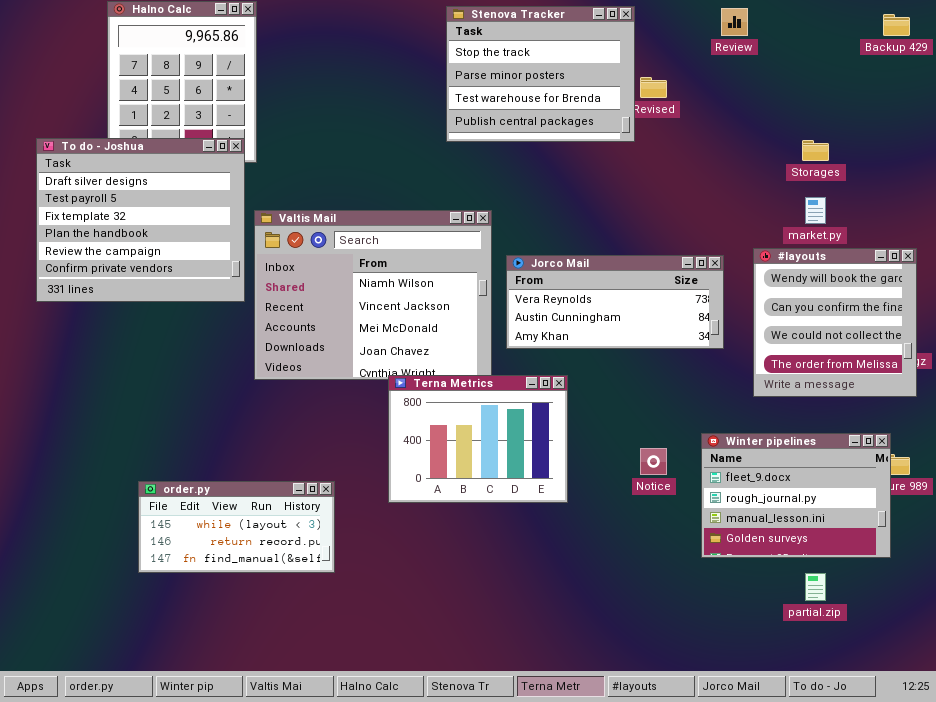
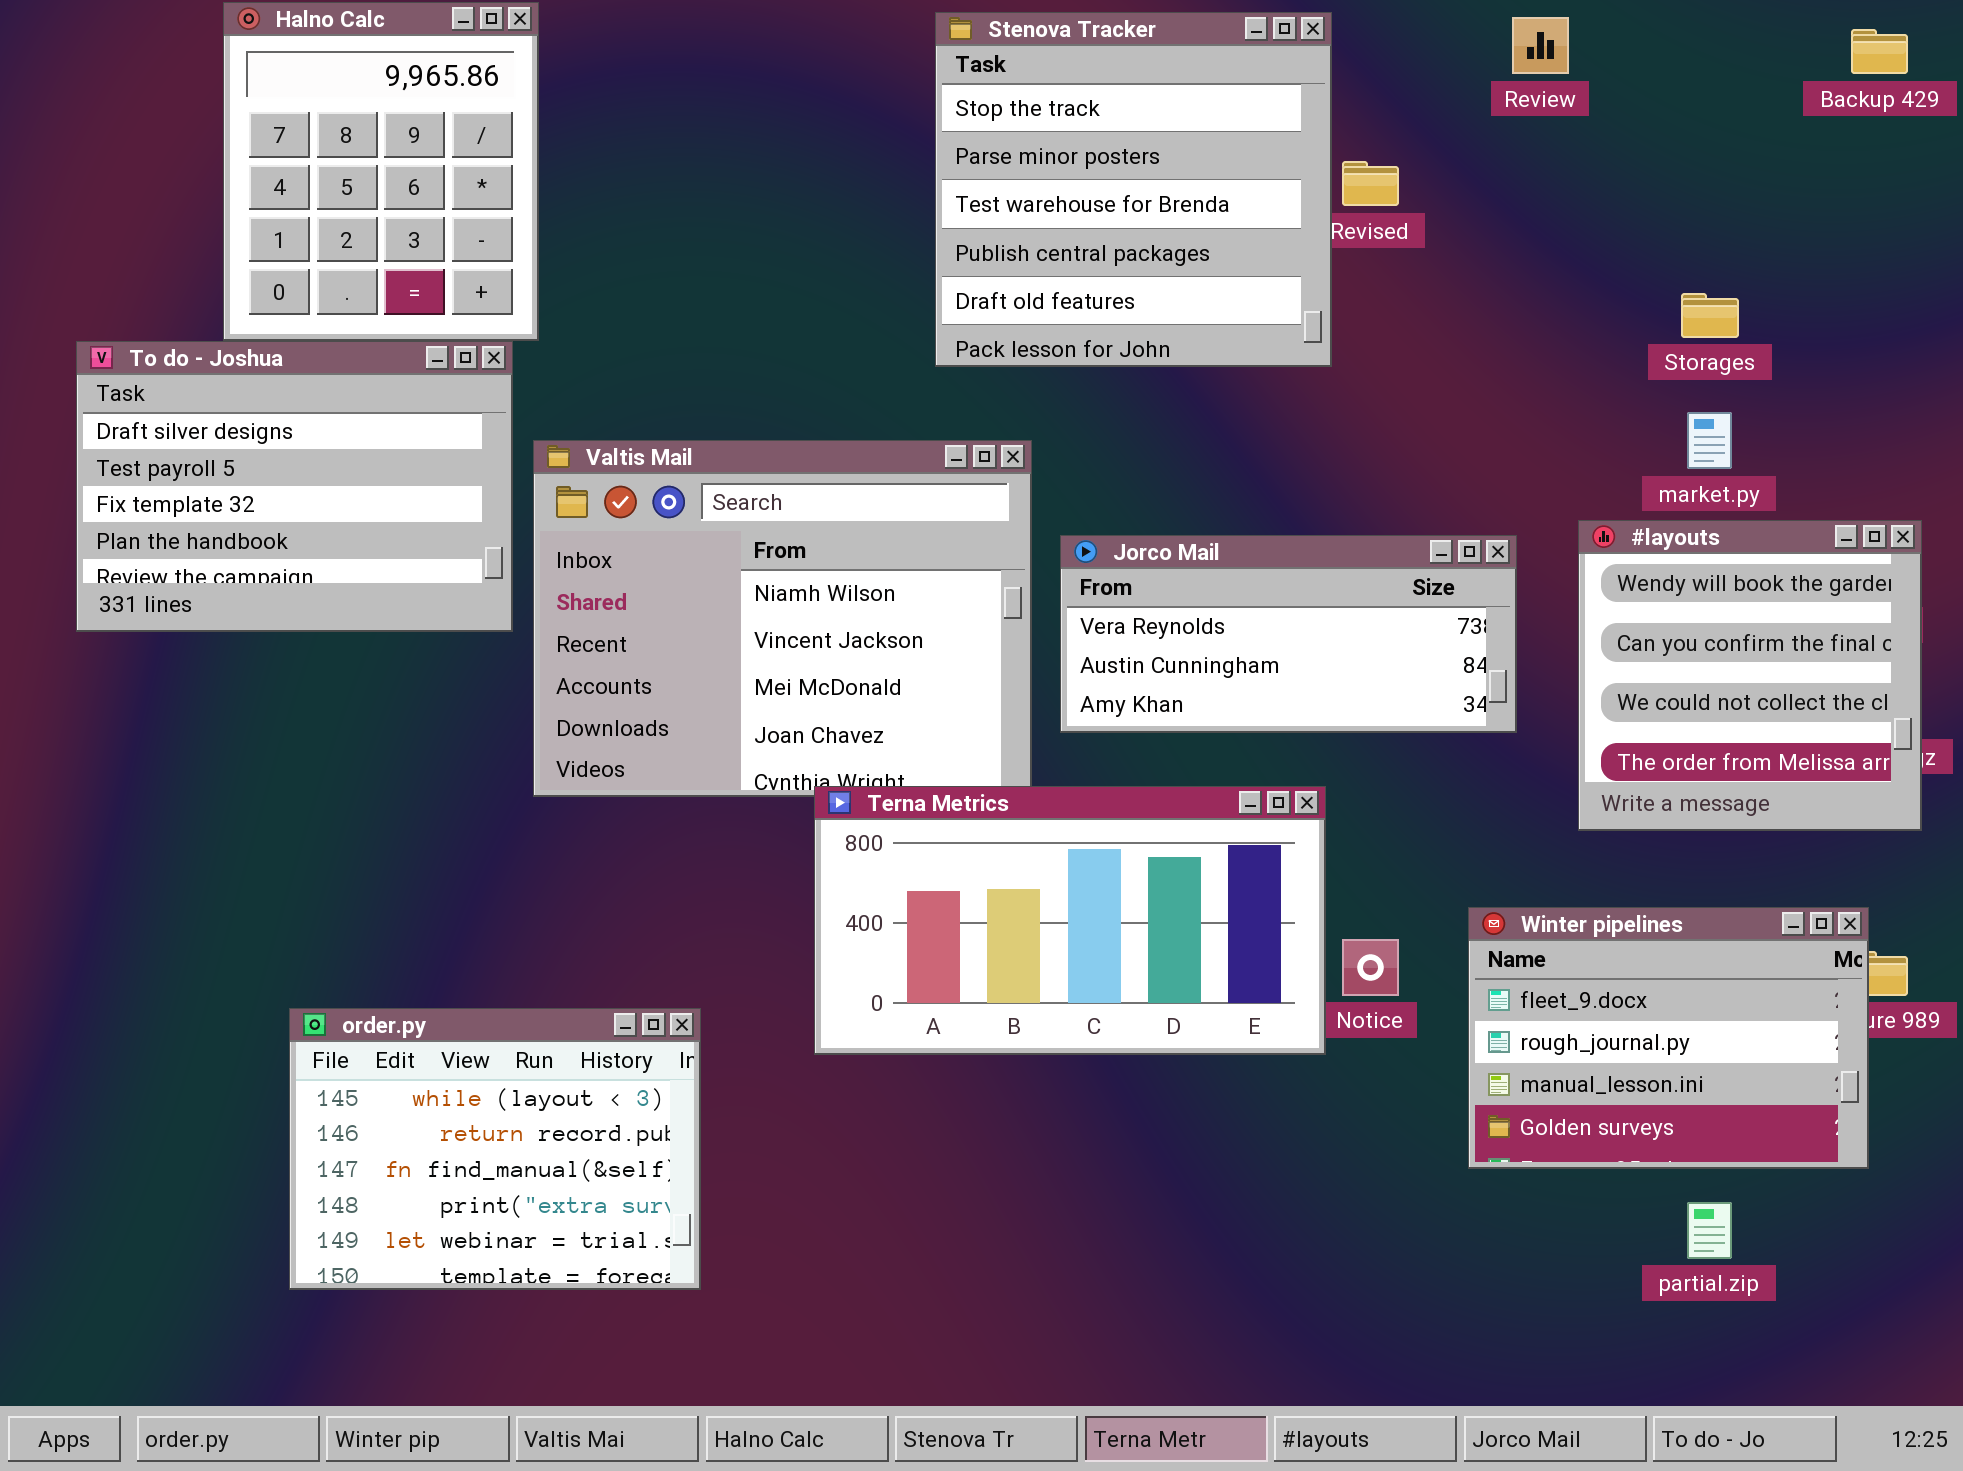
Stenova Tracker: [446,6,635,142] -> [935,12,1332,367], resized
To do - Joshua: [36,138,245,302] -> [76,341,513,632], resized
Terna Metrics: [388,375,568,503] -> [814,786,1326,1055], resized
order.py: [138,481,335,573] -> [289,1008,701,1290], resized

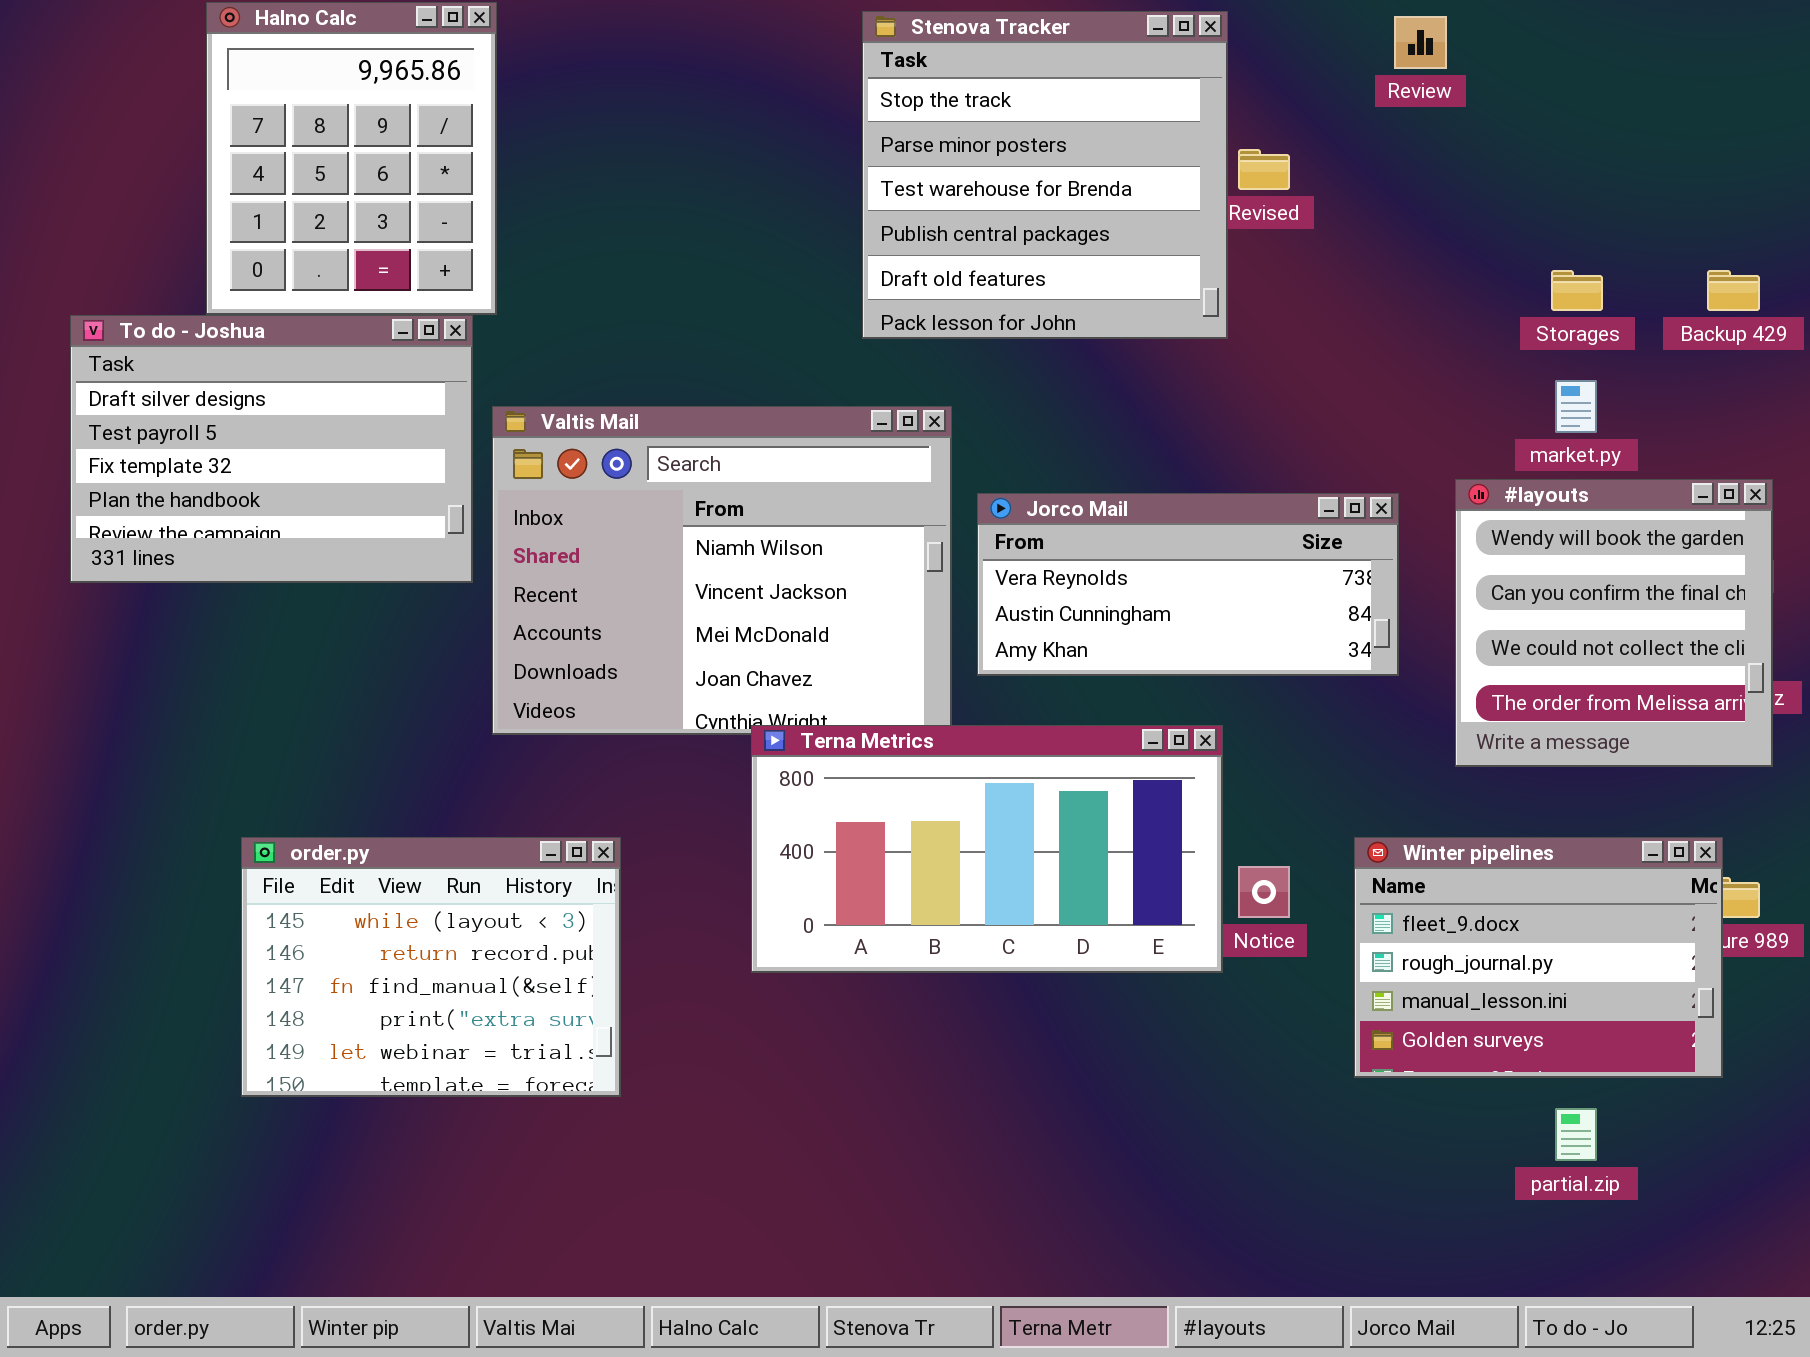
Backup 429: [1851,29,1908,74] -> [1707,270,1760,311], moved
order.py: [289,1008,701,1290] -> [241,837,621,1097], moved

